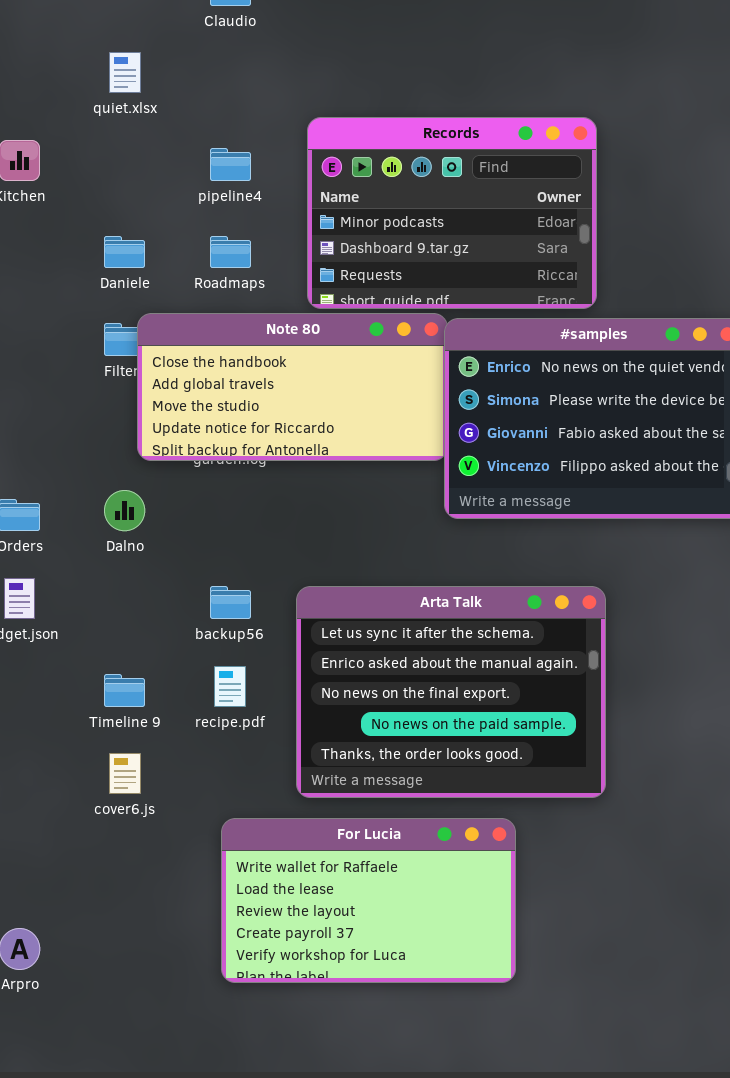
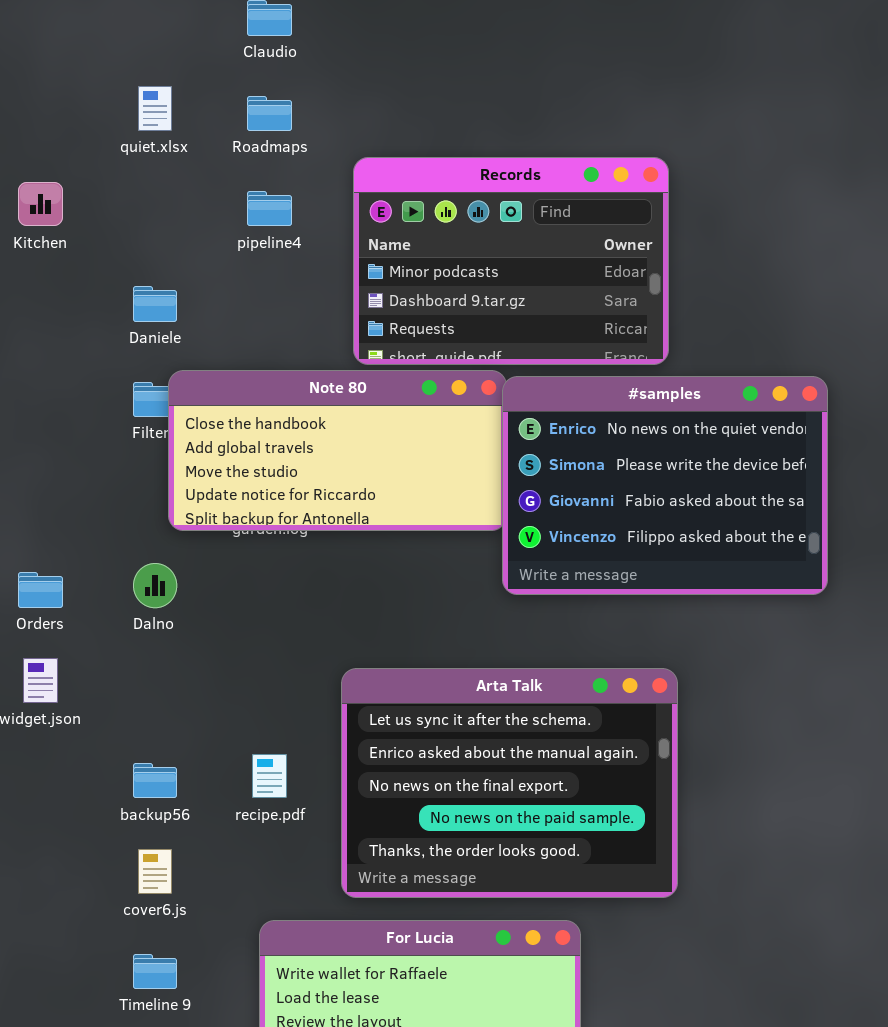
Roadmaps: [210,236,251,268] -> [247,96,292,131], moved
backup56: [210,586,251,619] -> [133,763,177,798], moved
Timeline 9: [104,674,145,707] -> [133,954,177,989], moved

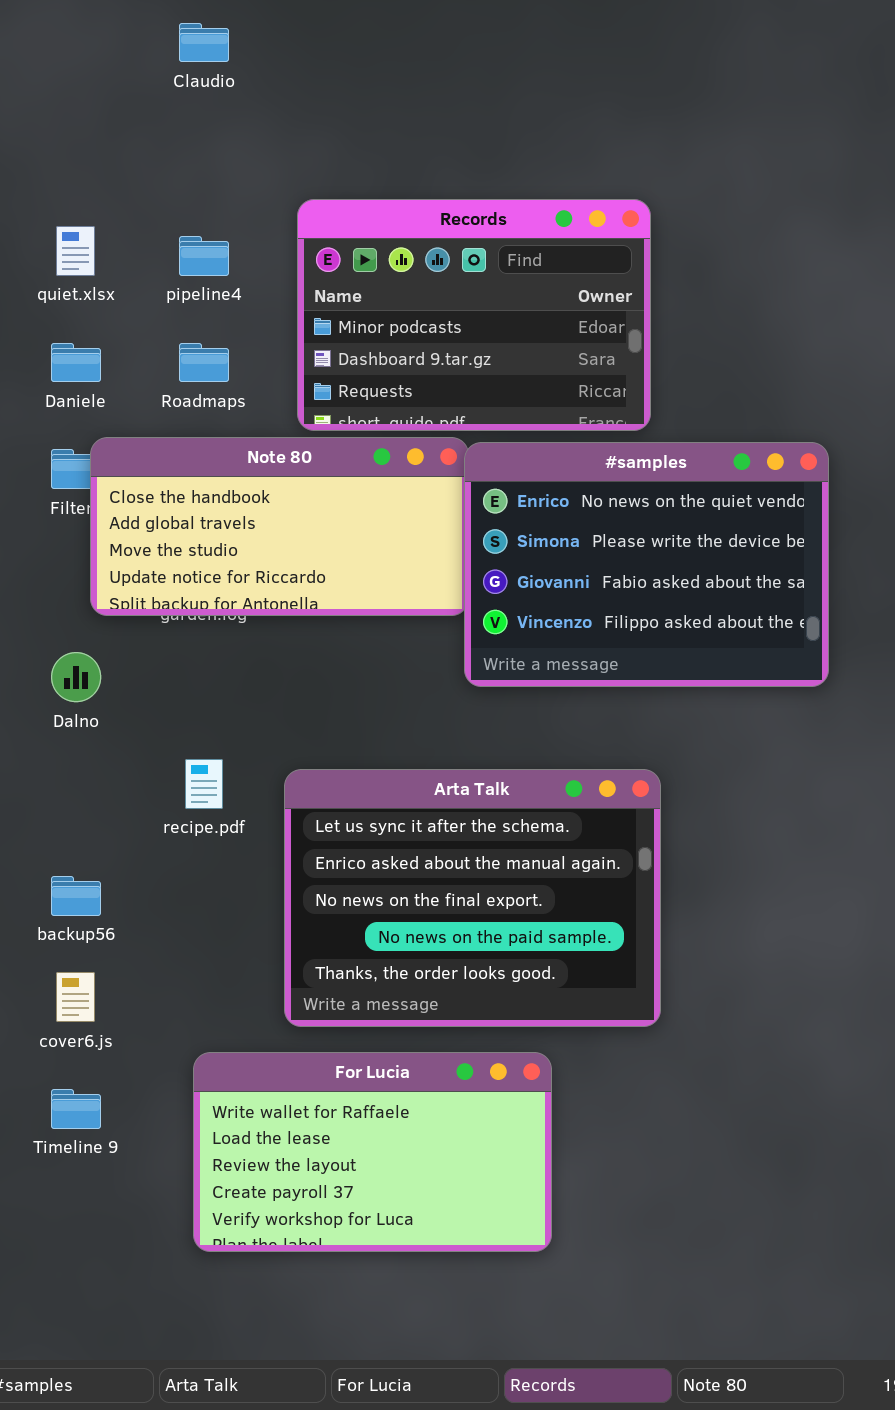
quiet.xlsx: [138,86,172,131] -> [56,226,95,276], moved
Roadmaps: [247,96,292,131] -> [179,343,229,382], moved
recipe.pdf: [252,754,287,798] -> [185,759,223,809], moved

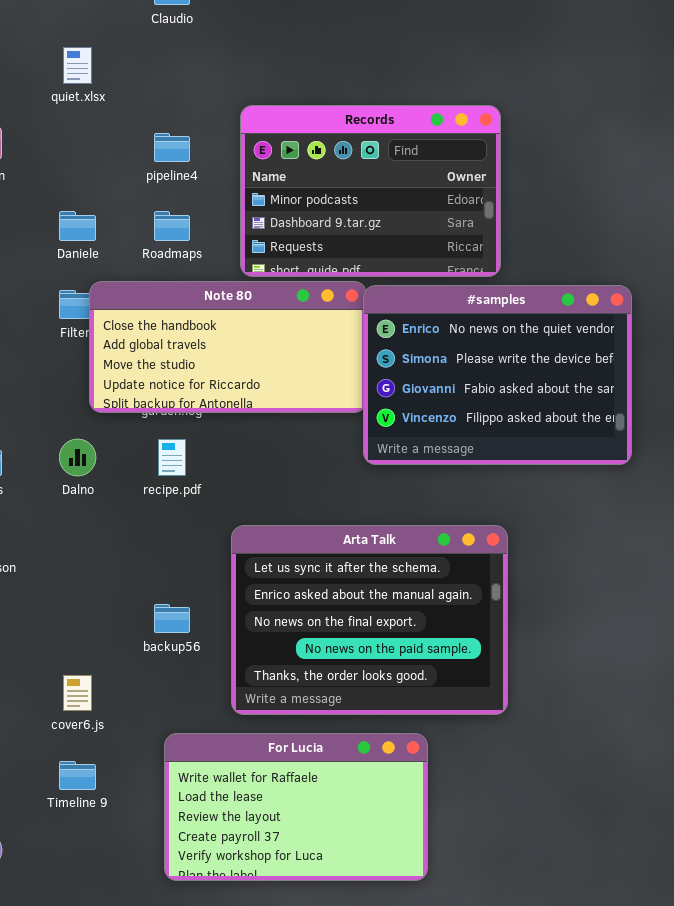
quiet.xlsx: [56,226,95,276] -> [63,47,92,84], moved
recipe.pdf: [185,759,223,809] -> [158,439,186,476], moved
backup56: [51,876,101,916] -> [154,604,190,633], moved

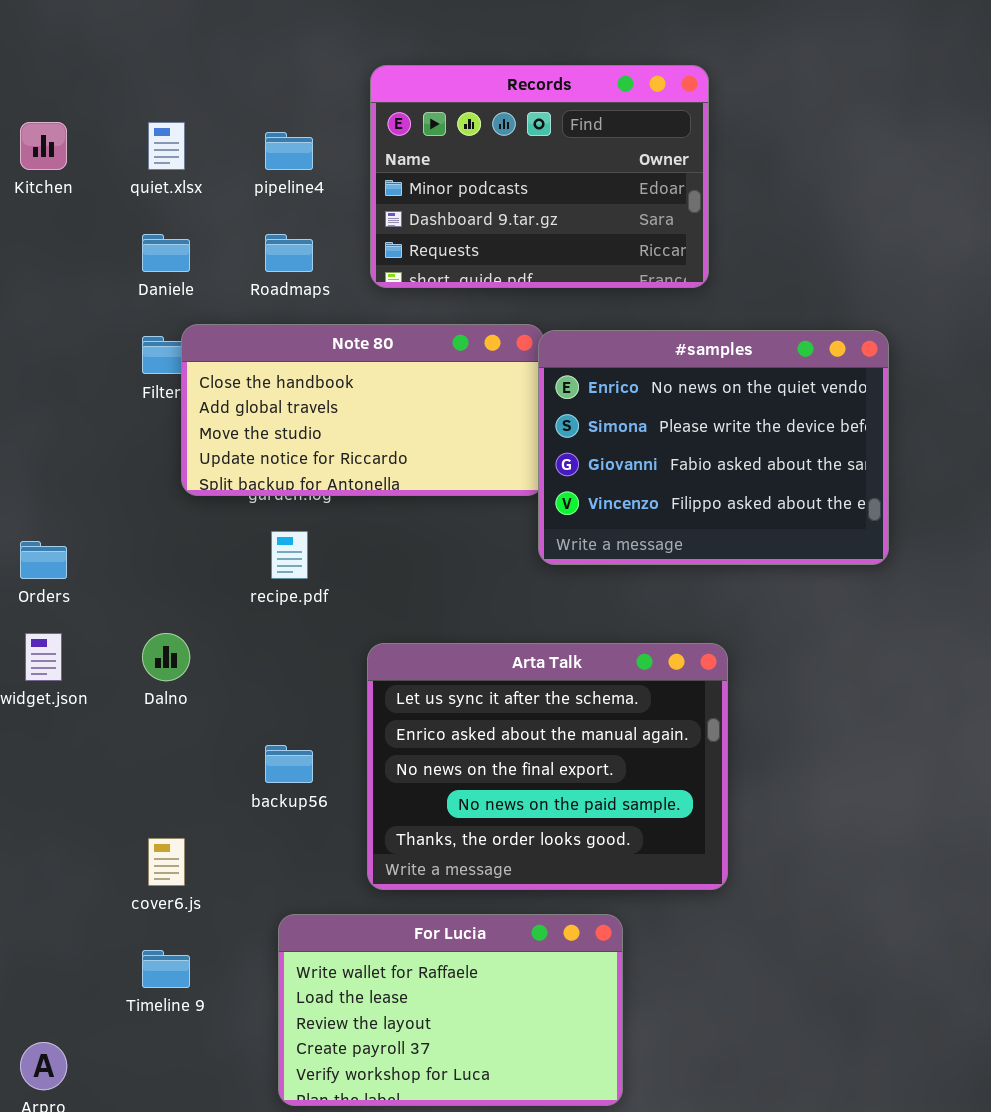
quiet.xlsx: [63,47,92,84] -> [148,122,185,170], moved
Records: [240,105,501,277] -> [370,65,709,288], moved
Dalno: [59,439,96,476] -> [142,633,190,681], moved

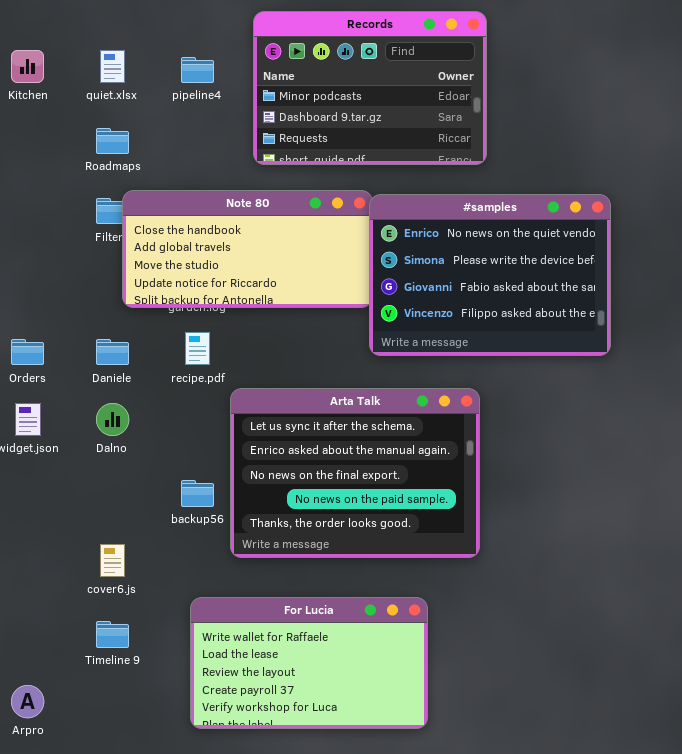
Daniele: [142,234,190,272] -> [96,339,129,365], moved
Roadmaps: [265,234,313,272] -> [96,128,129,154], moved
Arta Talk: [367,643,728,890] -> [230,388,480,558], moved

